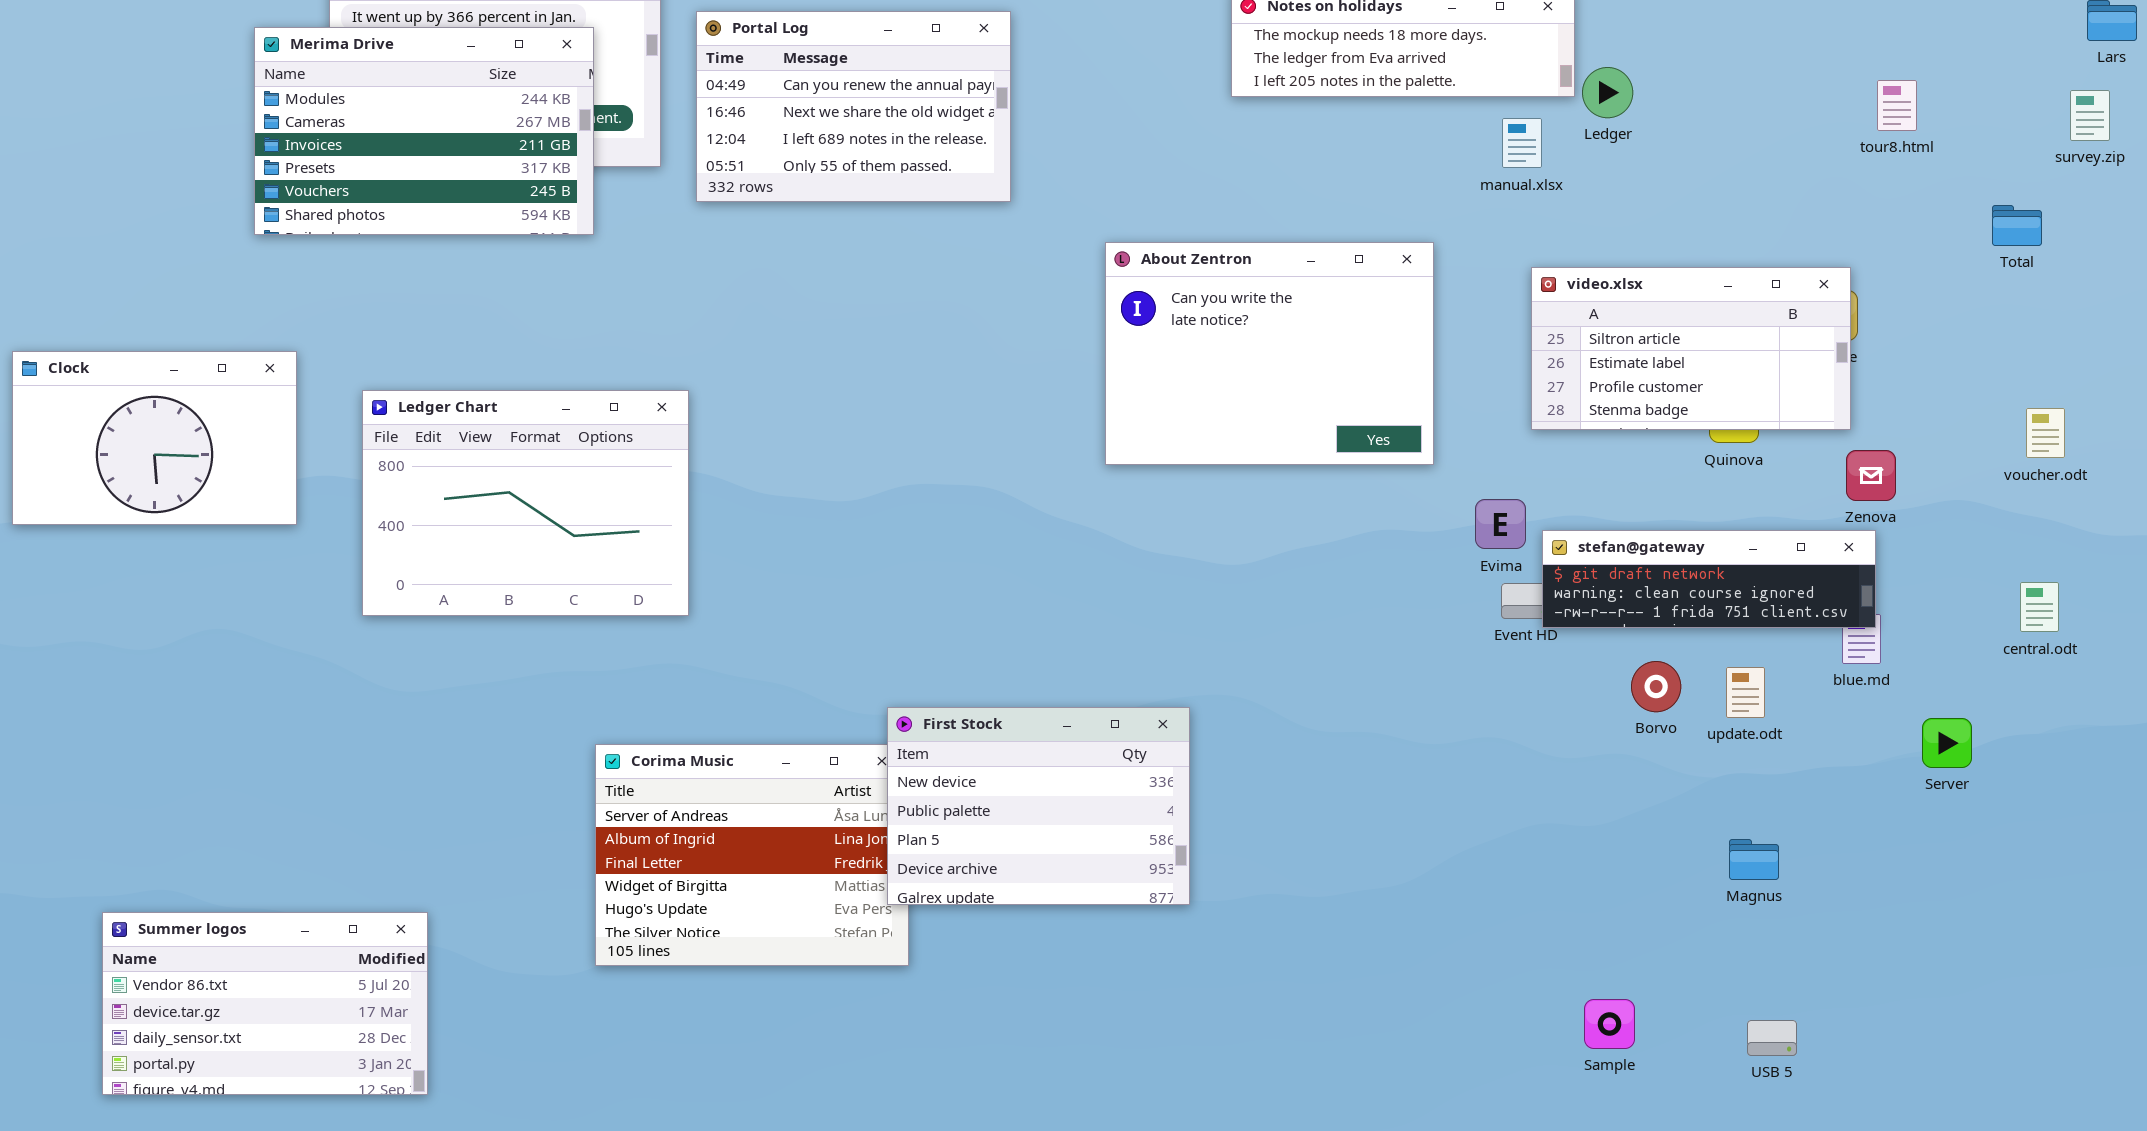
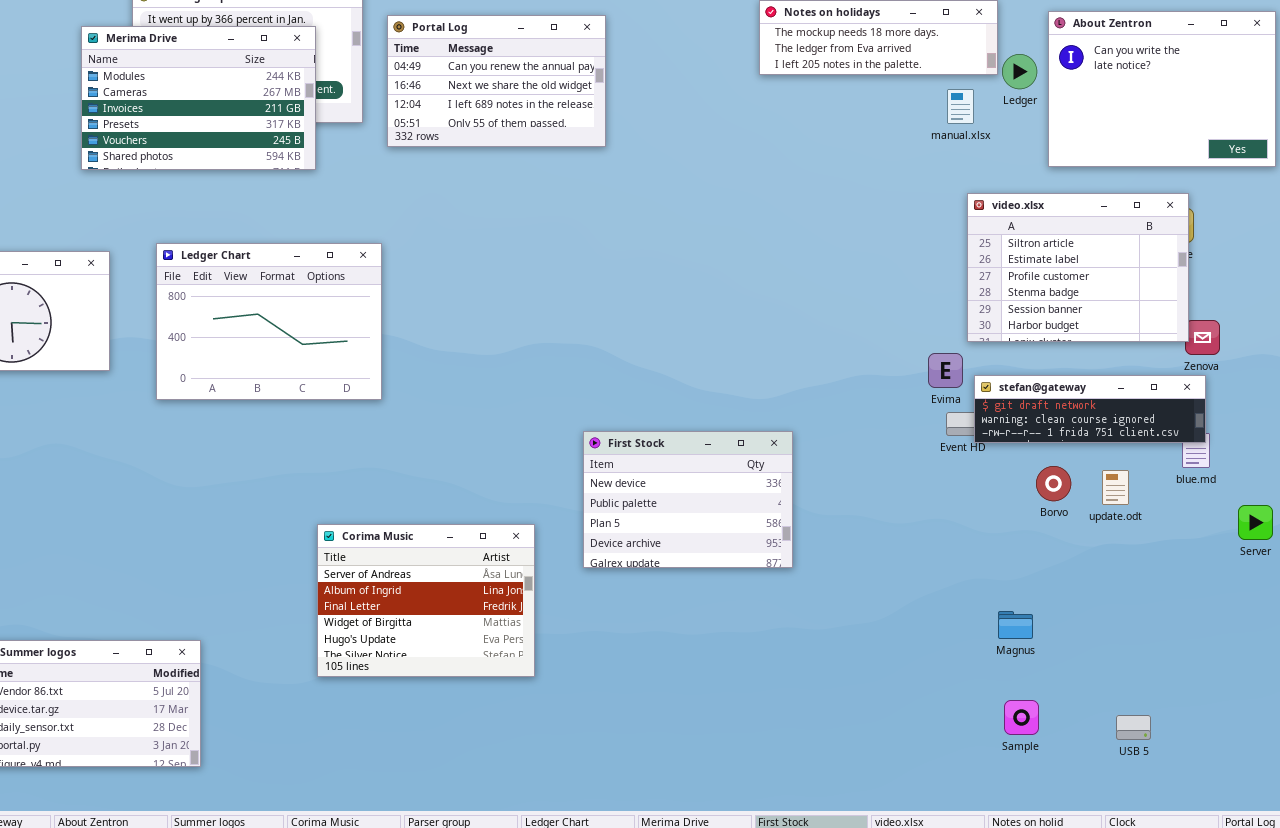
About Zentron: [1105,242,1434,465] -> [1048,11,1276,167], moved
video.xlsx: [1531,267,1851,430] -> [967,193,1189,342], resized
Ledger Chart: [362,390,689,616] -> [156,243,382,400], moved
First Stock: [887,707,1190,905] -> [583,431,793,568], moved
Magnus: [1729,839,1779,880] -> [998,611,1033,639], moved

